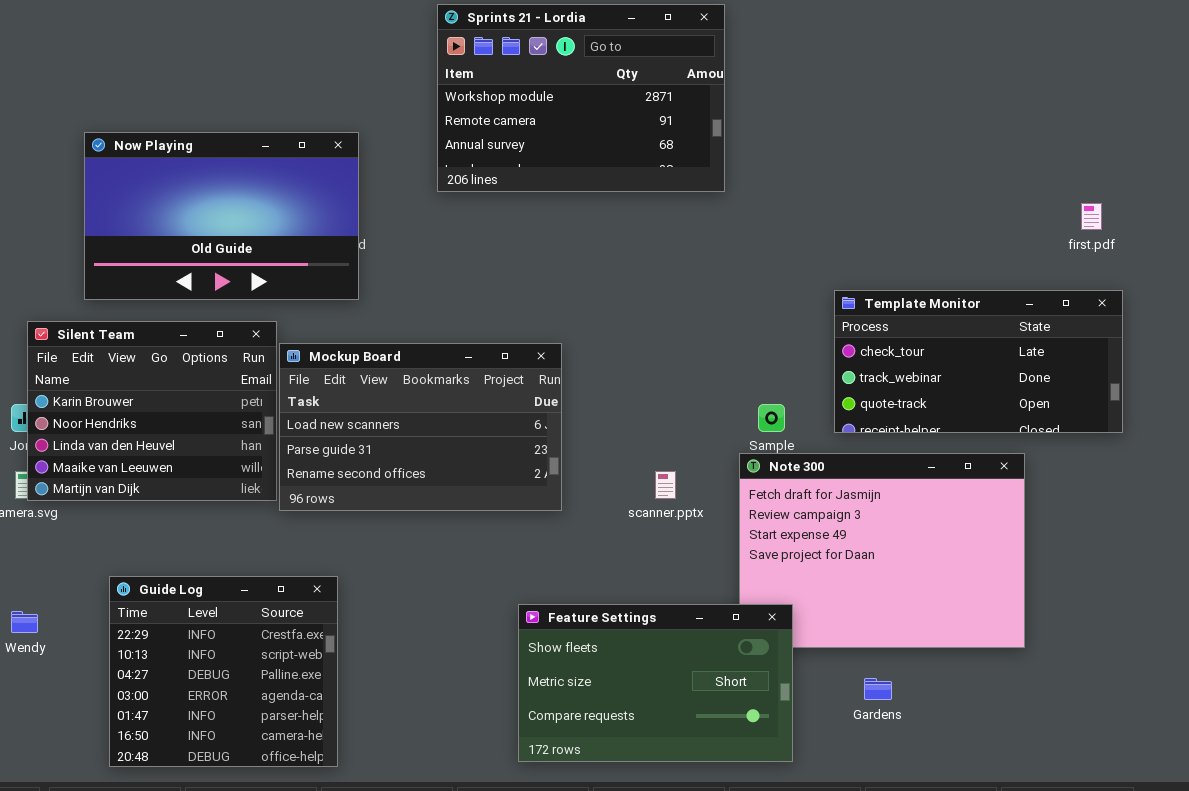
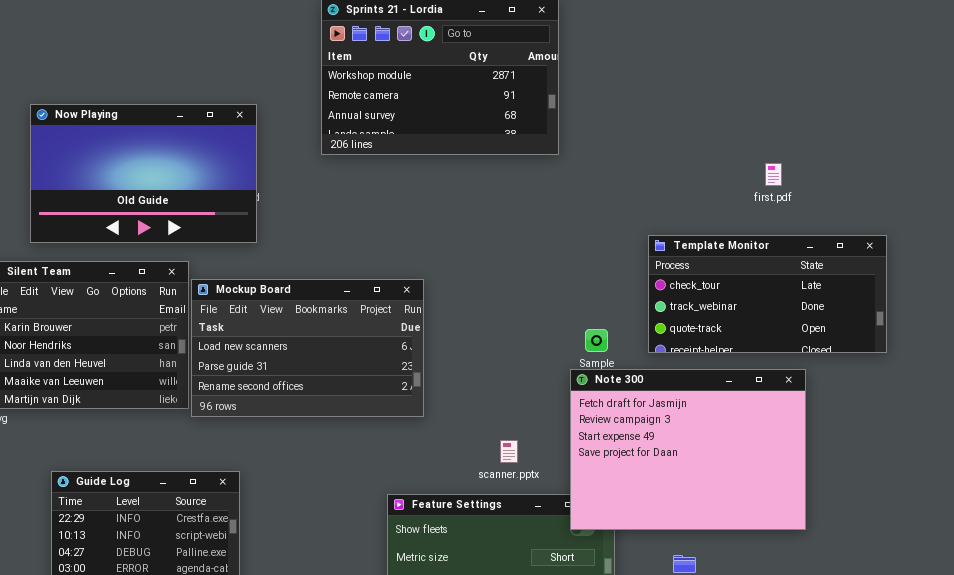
first.pdf: [1081,203,1102,230] -> [765,163,782,186], moved
Note 300: [739,453,1025,648] -> [570,369,806,530], raised
scanner.pptx: [655,471,676,499] -> [500,440,518,463], moved

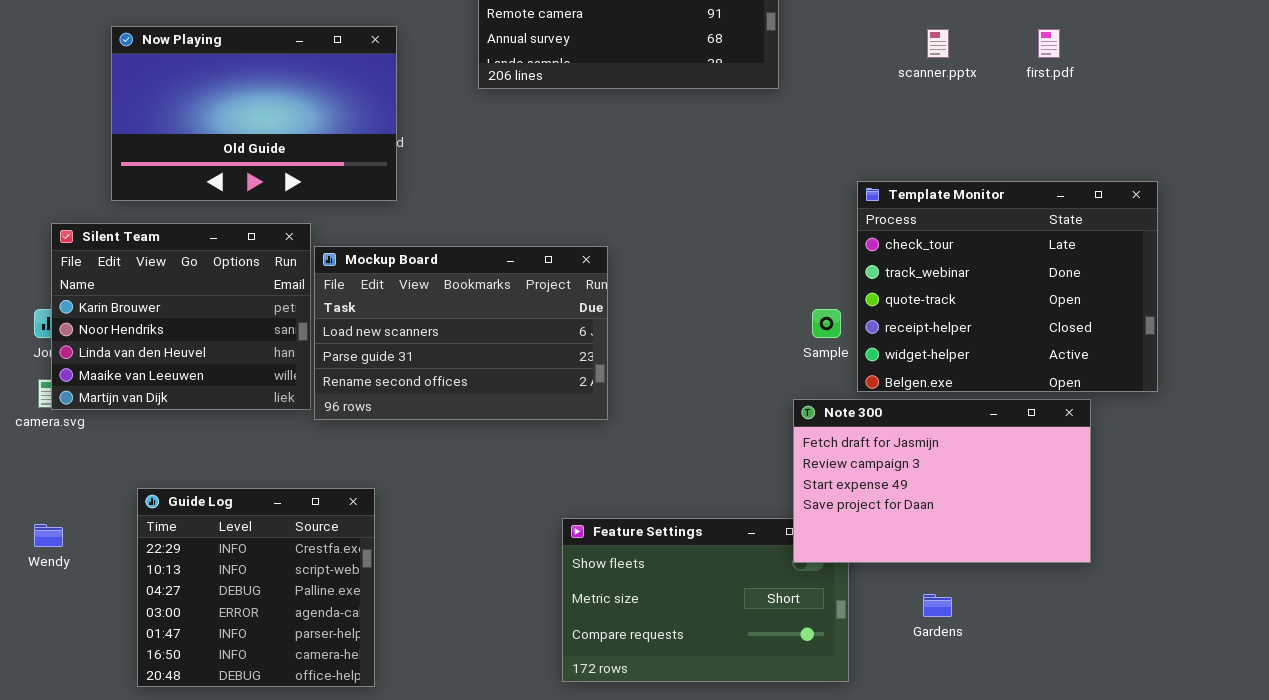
first.pdf: [765,163,782,186] -> [1038,29,1060,58], moved
Template Monitor: [648,235,887,353] -> [857,181,1158,392], moved, resized
Note 300: [570,369,806,530] -> [793,399,1091,563], resized
scanner.pptx: [500,440,518,463] -> [927,29,949,58], moved

